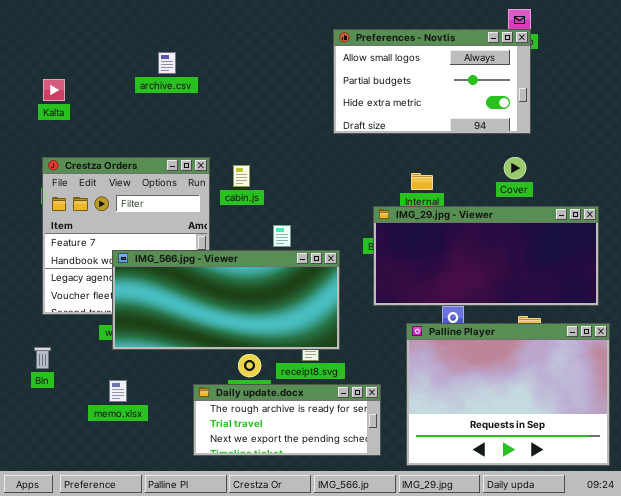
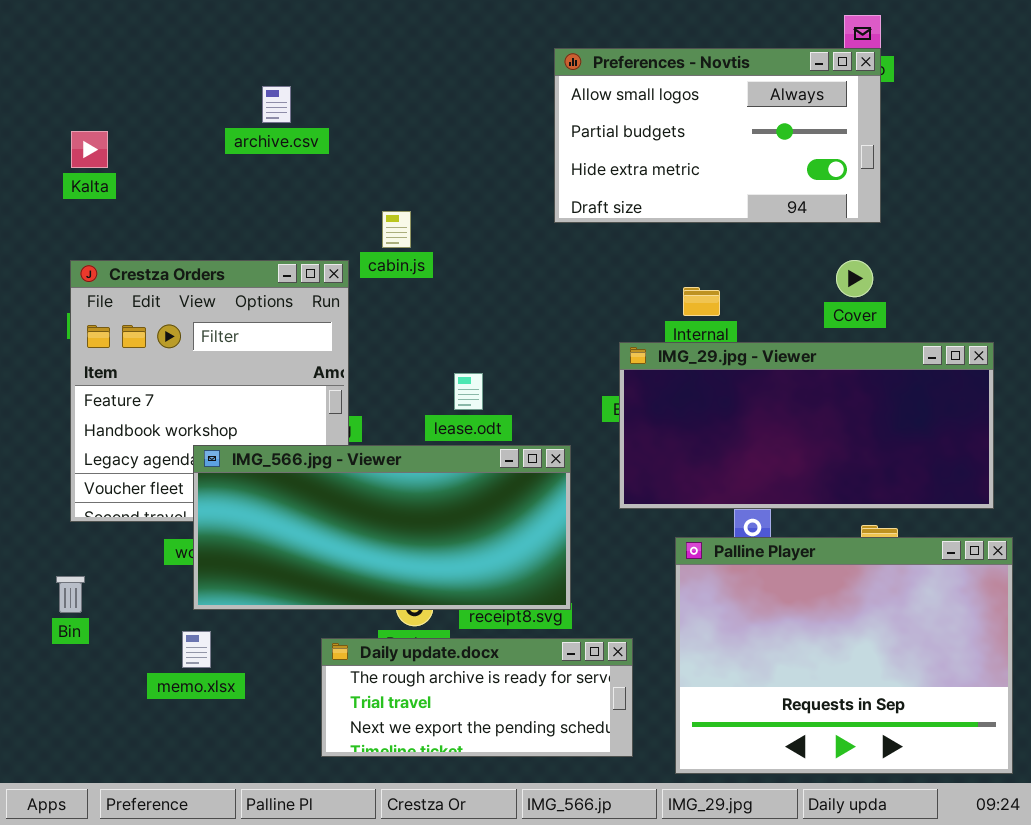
cabin.js: [233,165,250,187] -> [382,211,411,248], moved
IMG_566.jpg - Viewer: [112,250,340,350] -> [193,445,571,610], moved

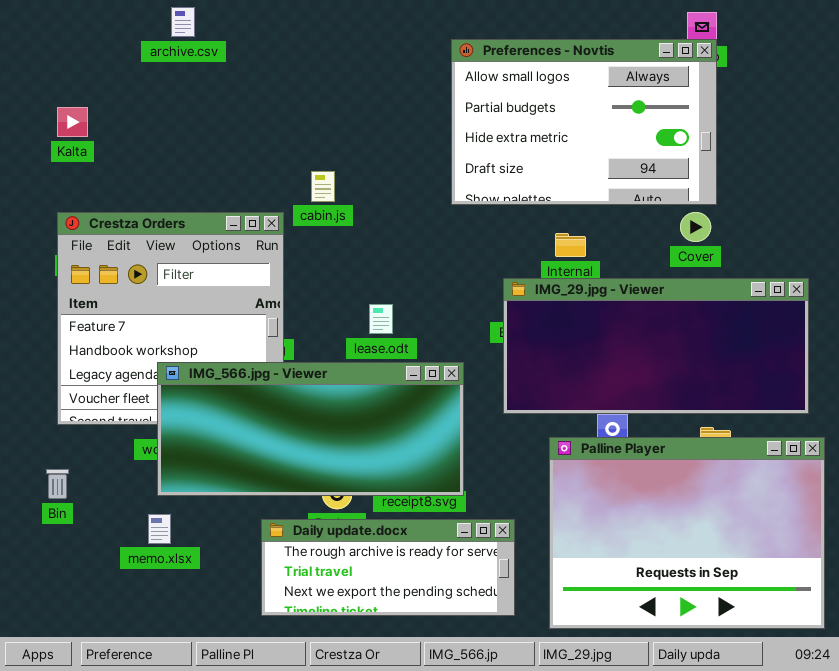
Preferences - Novtis: [554,48,881,223] -> [451,39,717,205], resized
archive.csv: [262,86,291,123] -> [171,7,195,37], moved

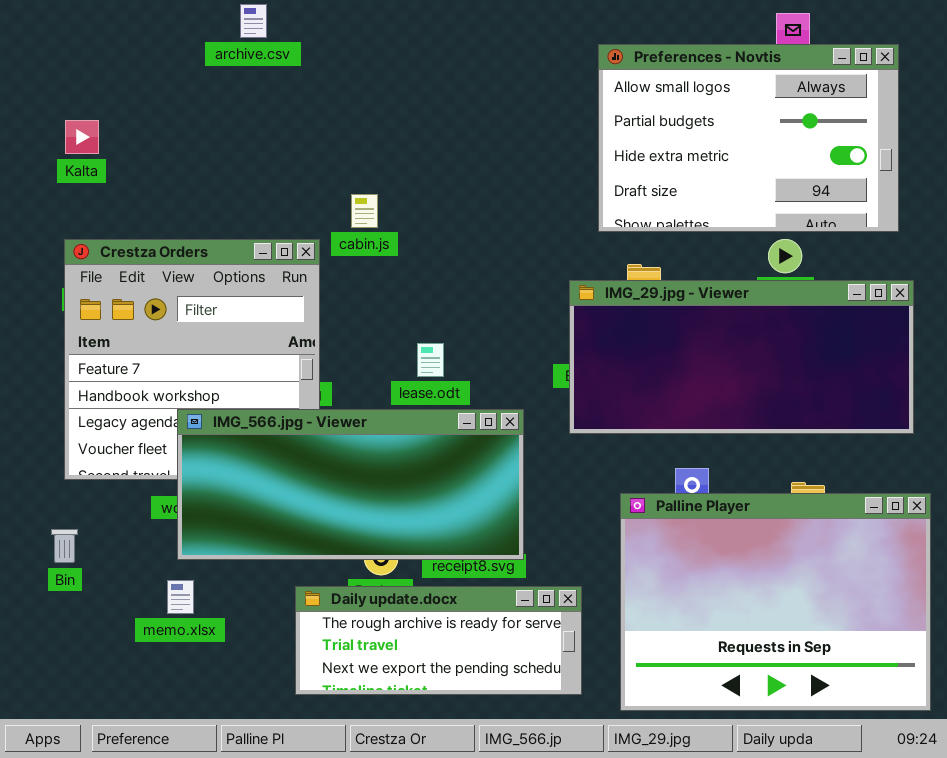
archive.csv: [171,7,195,37] -> [240,4,267,38], moved
Preferences - Novtis: [451,39,717,205] -> [598,44,899,232], moved
IMG_29.jpg - Viewer: [503,278,809,414] -> [569,280,914,434], moved

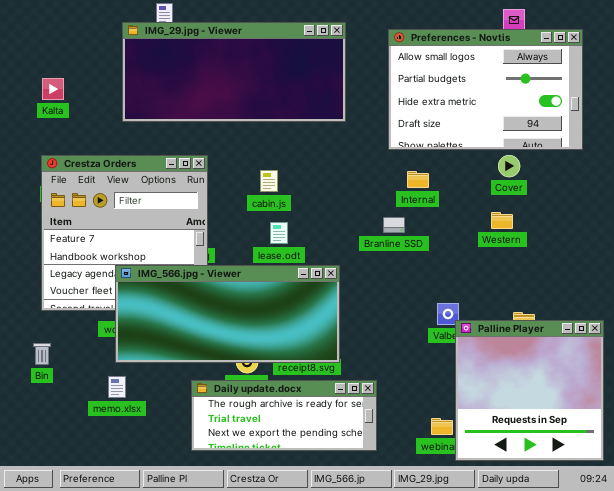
cabin.js: [351,194,378,228] -> [260,170,278,192], moved
IMG_29.jpg - Viewer: [569,280,914,434] -> [122,22,346,122], moved
Palline Player: [620,493,931,711] -> [455,320,604,461], resized

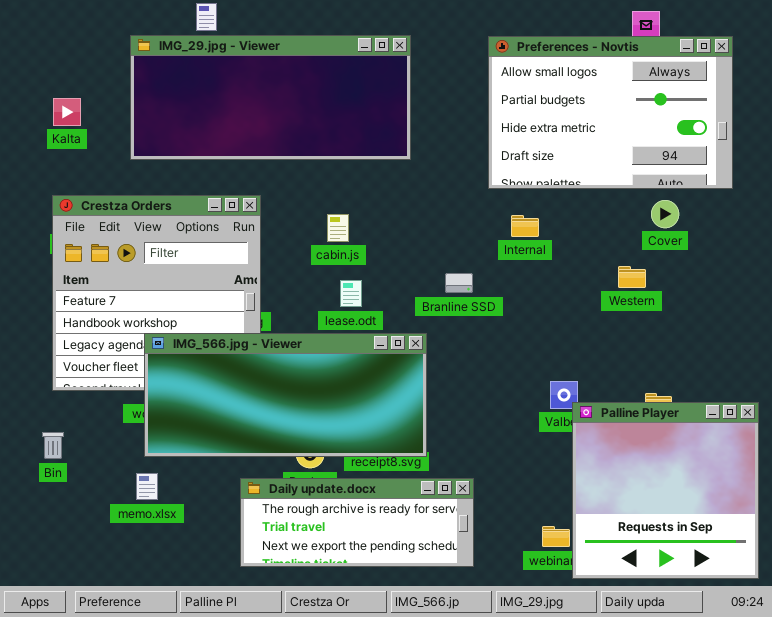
IMG_29.jpg - Viewer: [122,22,346,122] -> [130,35,411,160], moved
Cover: [498,155,520,177] -> [651,200,679,228], moved
Branline SSD: [383,217,405,233] -> [445,273,473,293], moved

